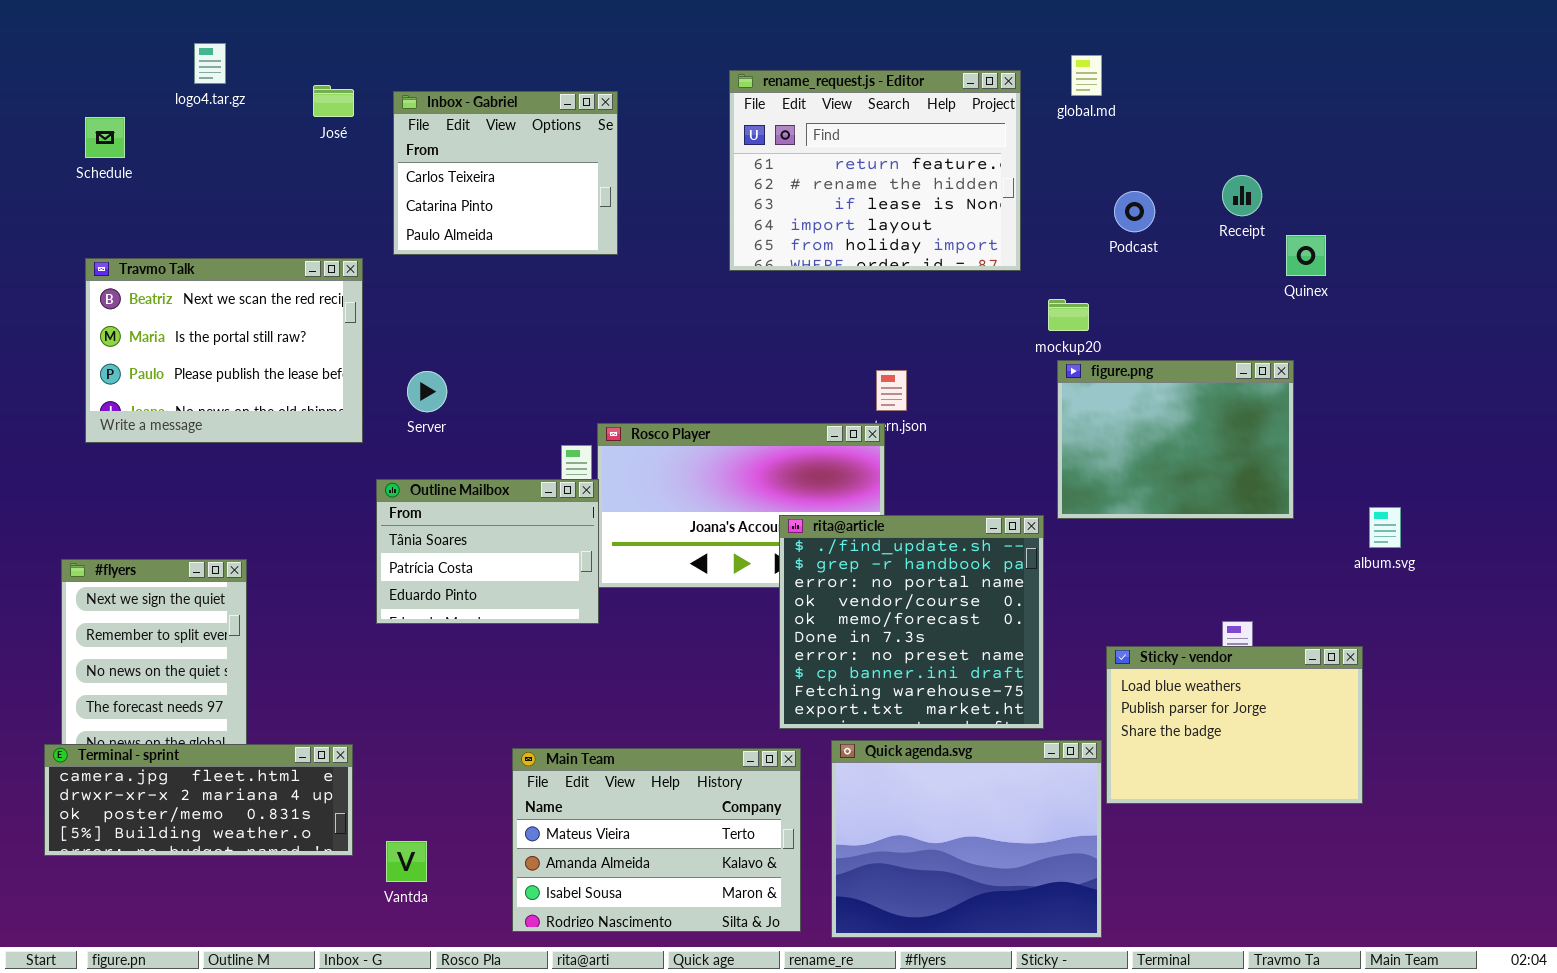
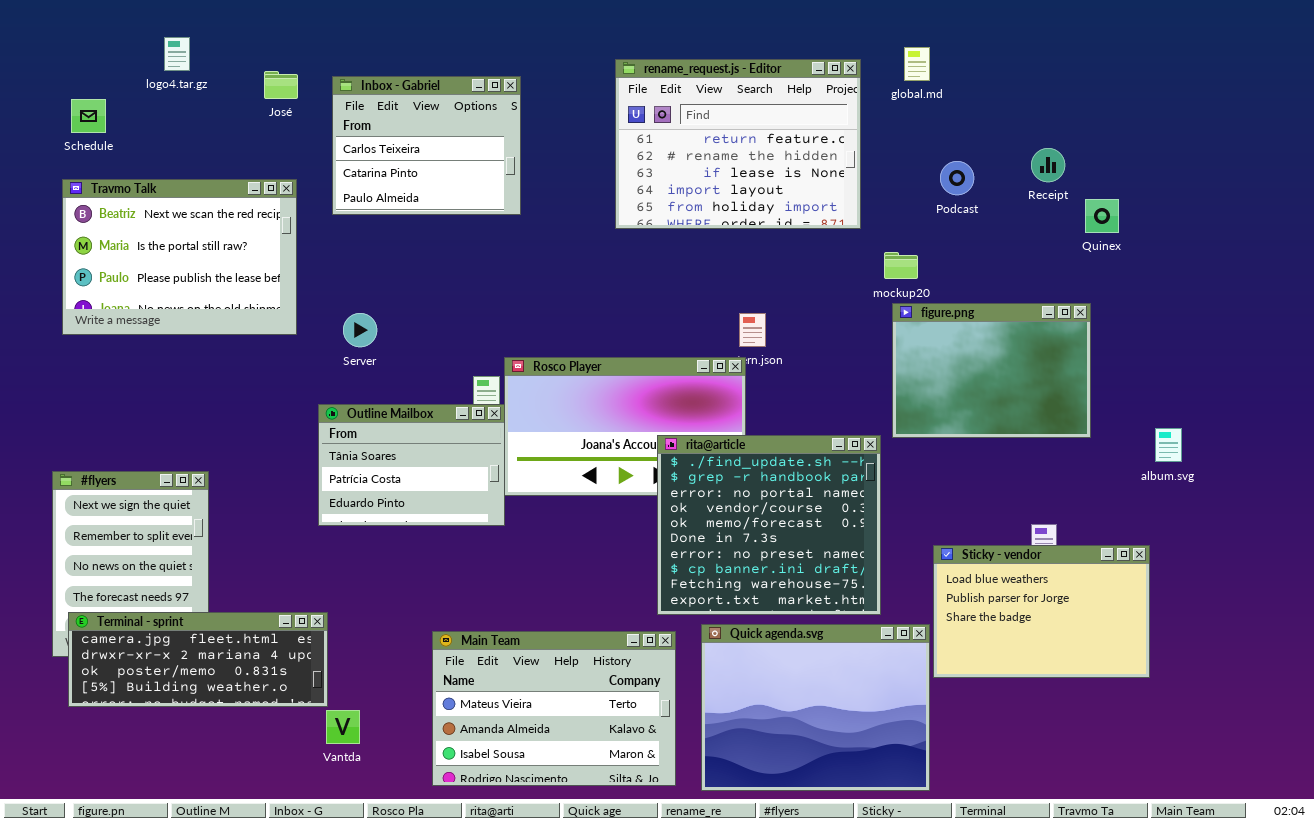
Travmo Talk: [85,258,363,443] -> [62,179,297,335], moved
Terminal - sprint: [44,744,353,856] -> [68,612,328,707], moved

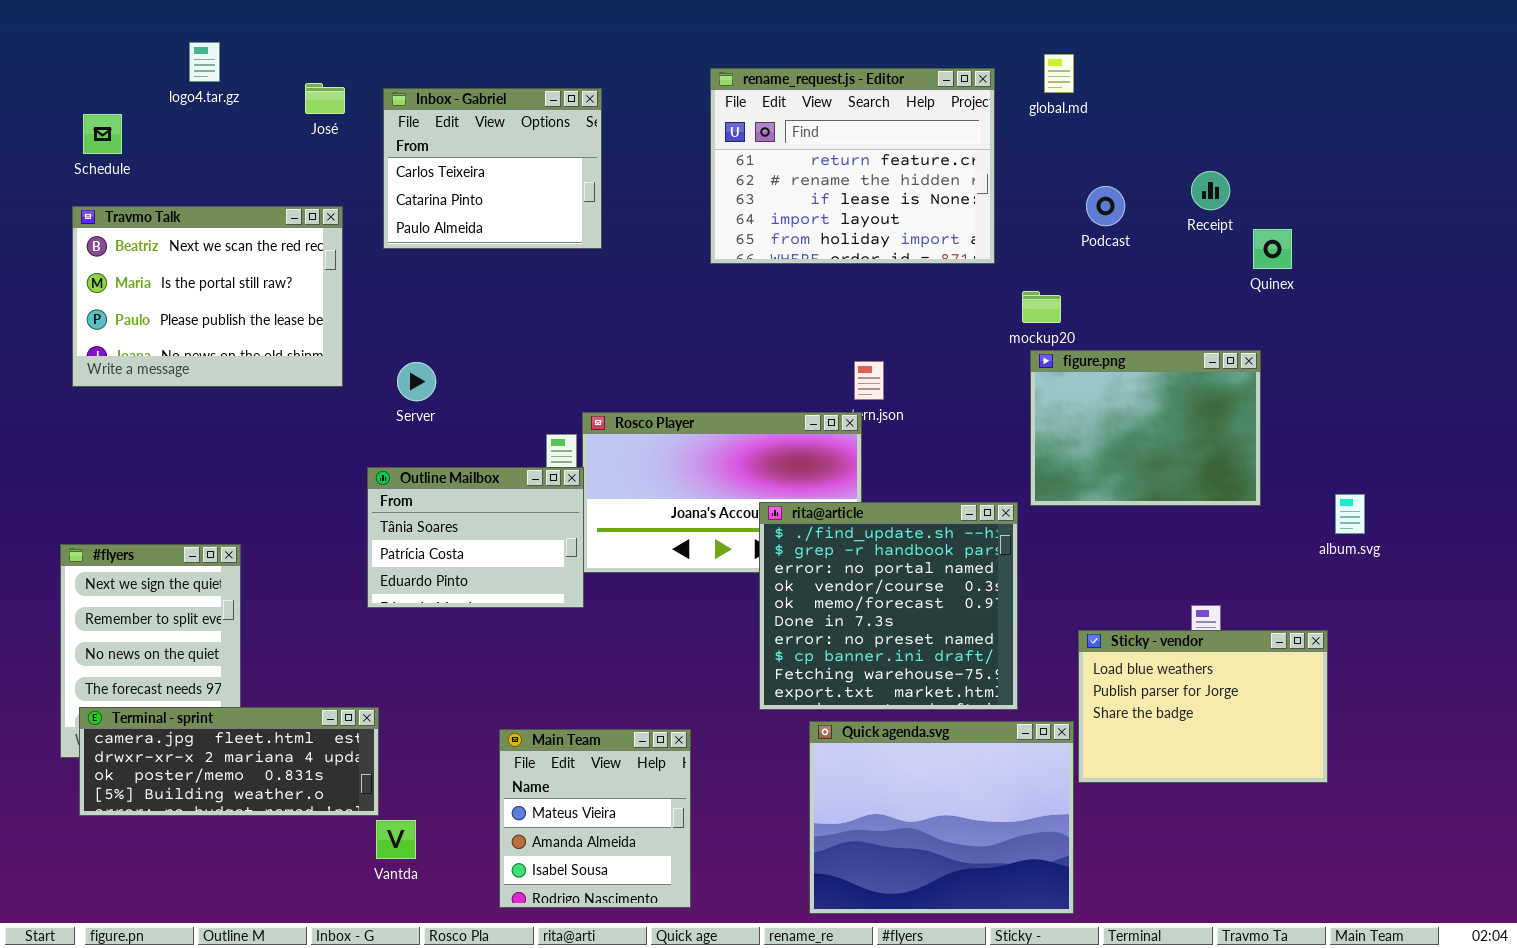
Main Team: [432,631,676,786] -> [499,729,691,908], resized

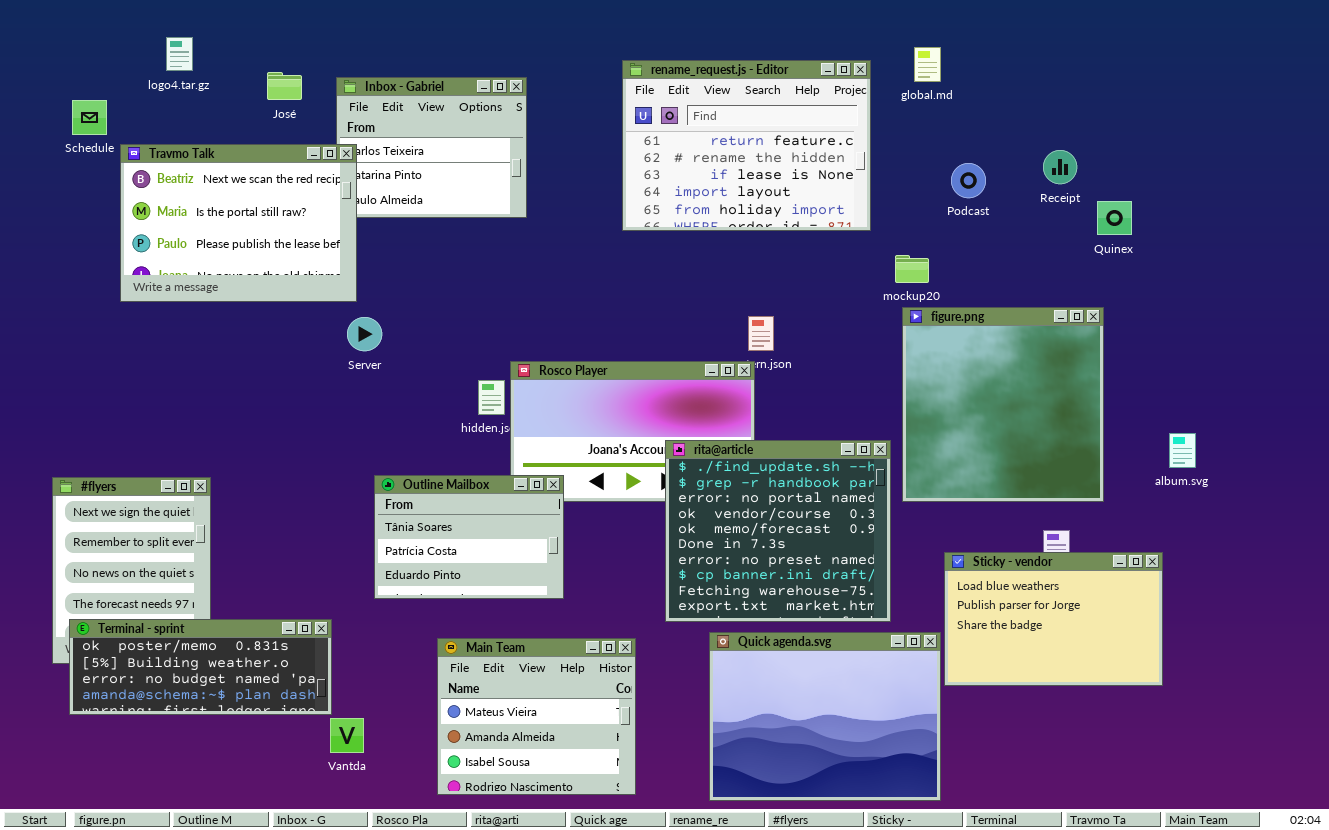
Travmo Talk: [72,206,343,387] -> [120,144,357,302], moved
figure.png: [1030,350,1261,506] -> [902,307,1104,502], resized
Outline Mailbox: [367,467,584,608] -> [374,475,564,599], moved
Terminal - sprint: [79,707,379,816] -> [69,619,332,715], scrolled down 2 rows
Main Team: [499,729,691,908] -> [437,638,636,795], resized

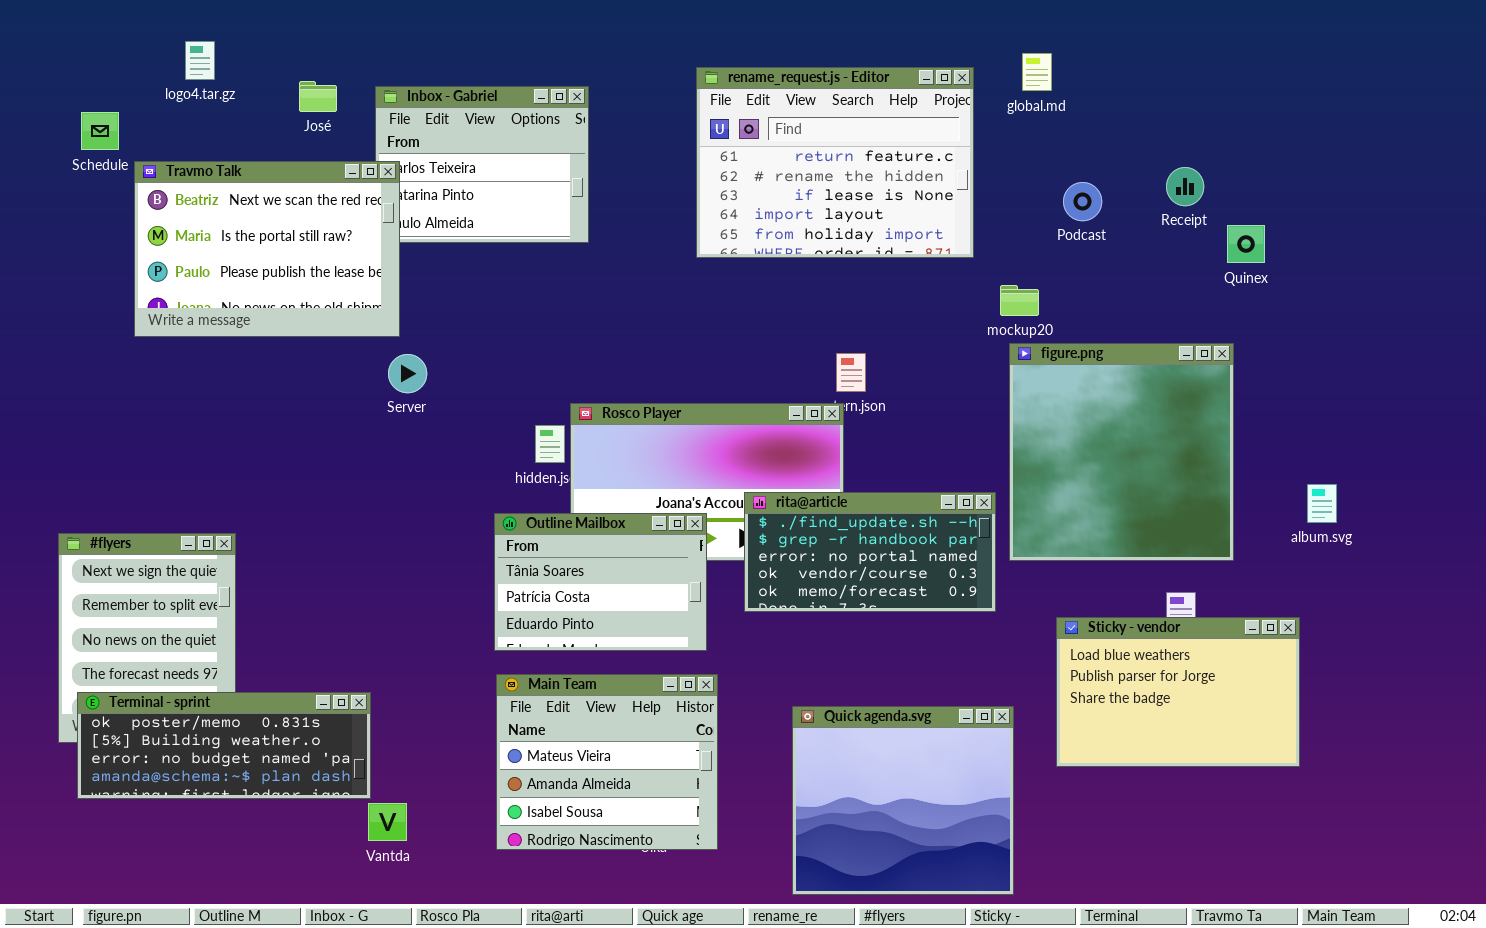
rita@article: [665,440,891,622] -> [744,492,996,612], resized
Outline Mailbox: [374,475,564,599] -> [494,513,707,651], moved
Quick agenda.svg: [709,632,941,801] -> [792,706,1014,895], resized
Main Team: [437,638,636,795] -> [496,674,718,850], moved

